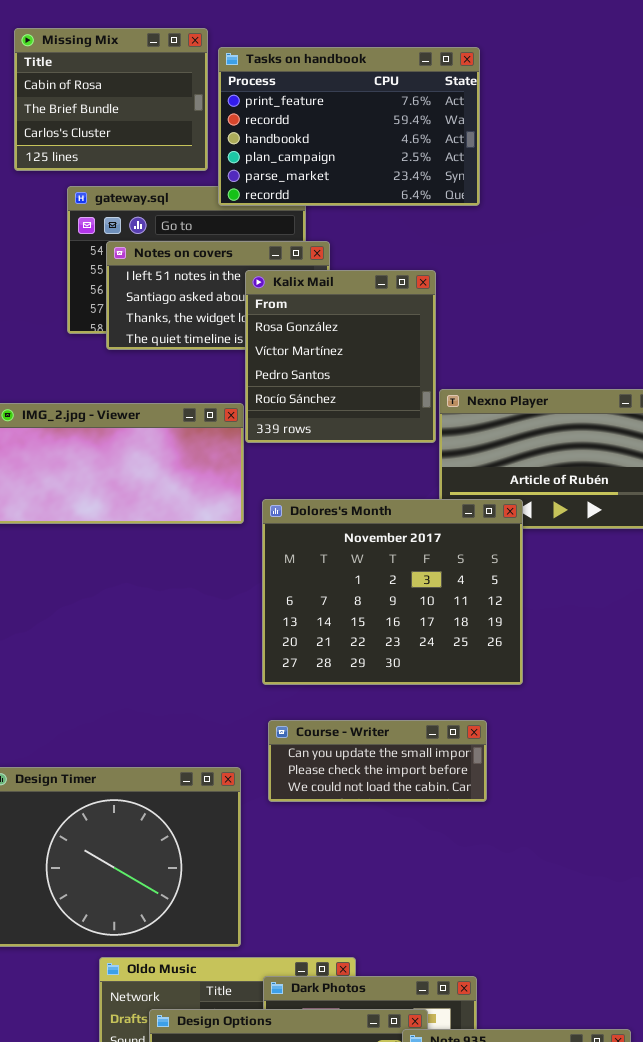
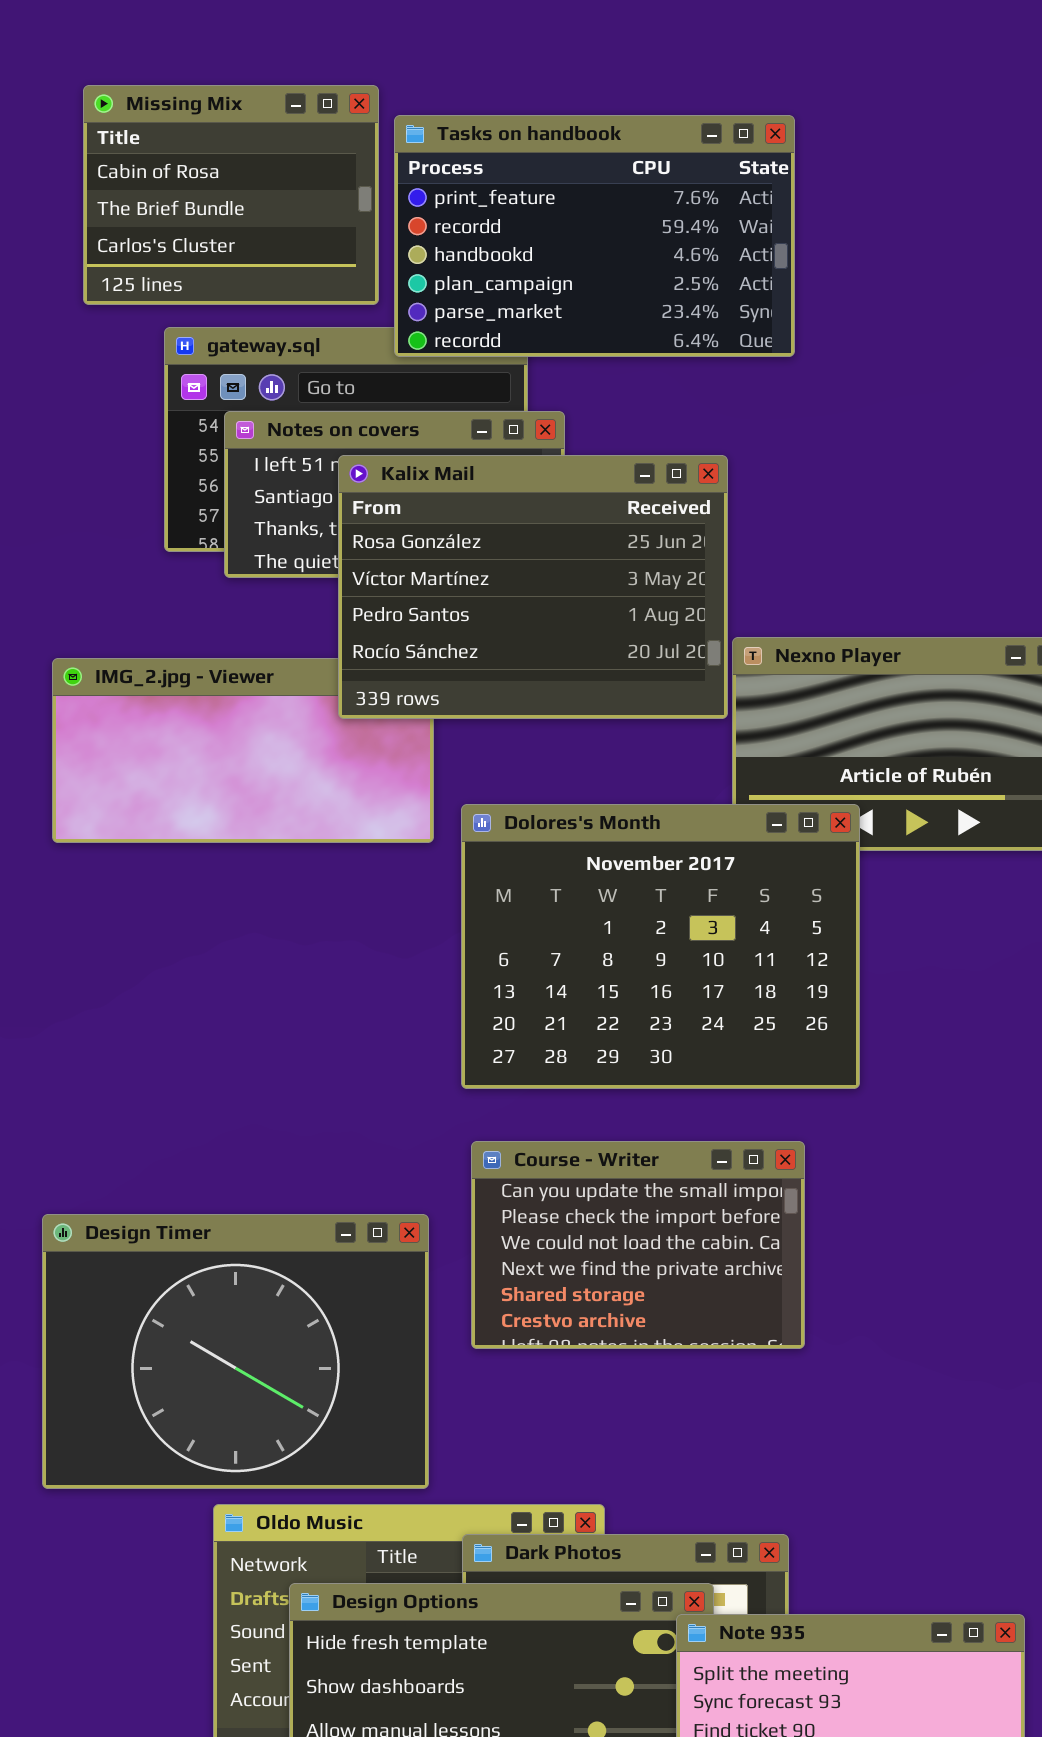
Kalix Mail: [245,270,436,443] -> [338,455,728,719], resized
Course - Writer: [268,720,487,802] -> [471,1141,805,1349], resized

